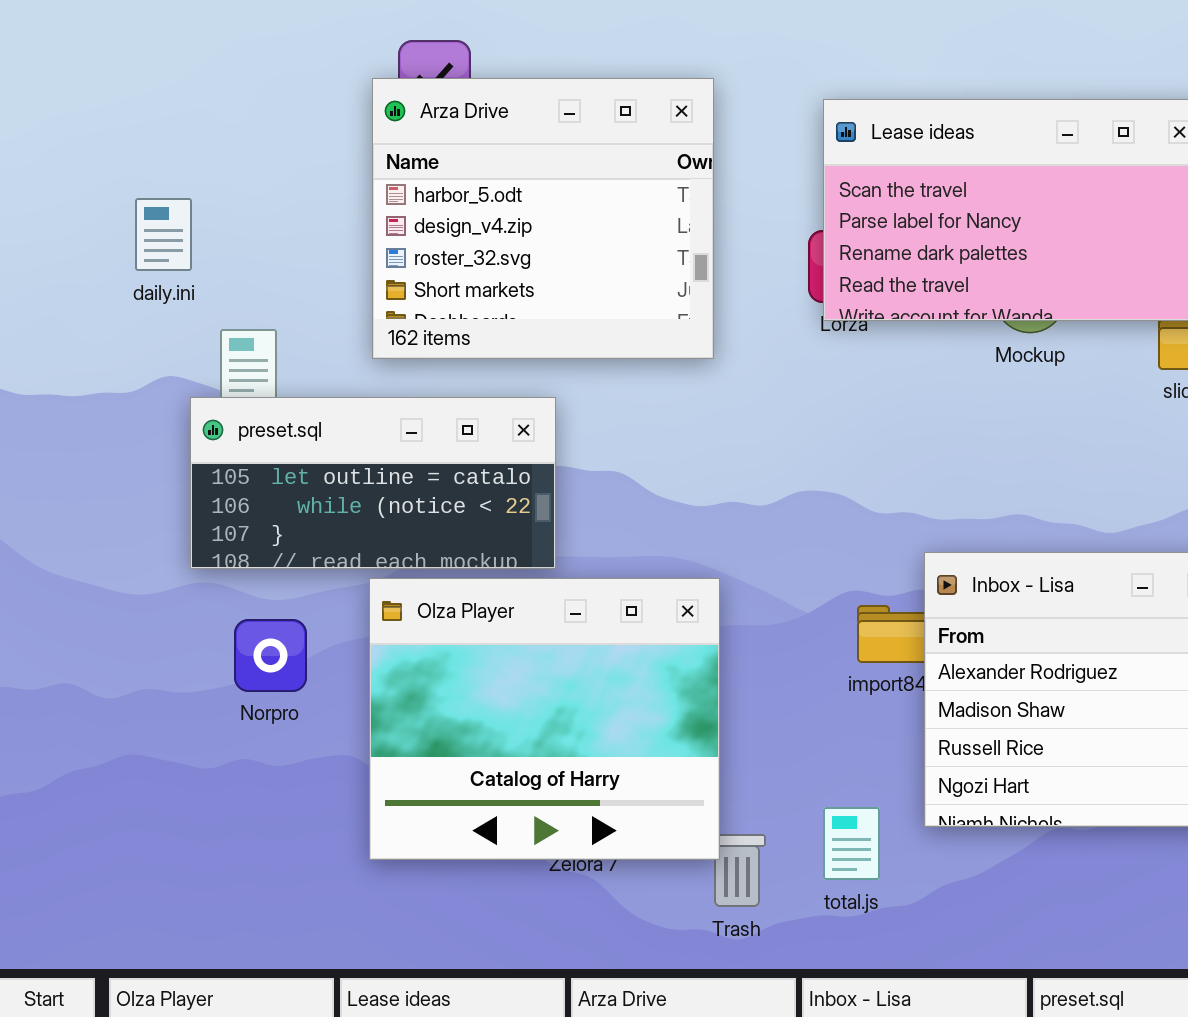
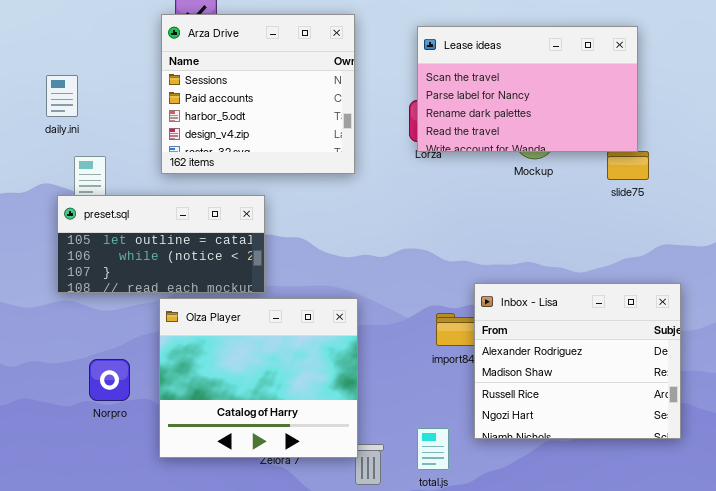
Arza Drive: [372,78,714,359] -> [161,14,355,174], scrolled up 2 rows
daily.ini: [135,198,192,271] -> [46,75,78,117], moved
Norpro: [234,619,307,692] -> [89,359,130,401], moved

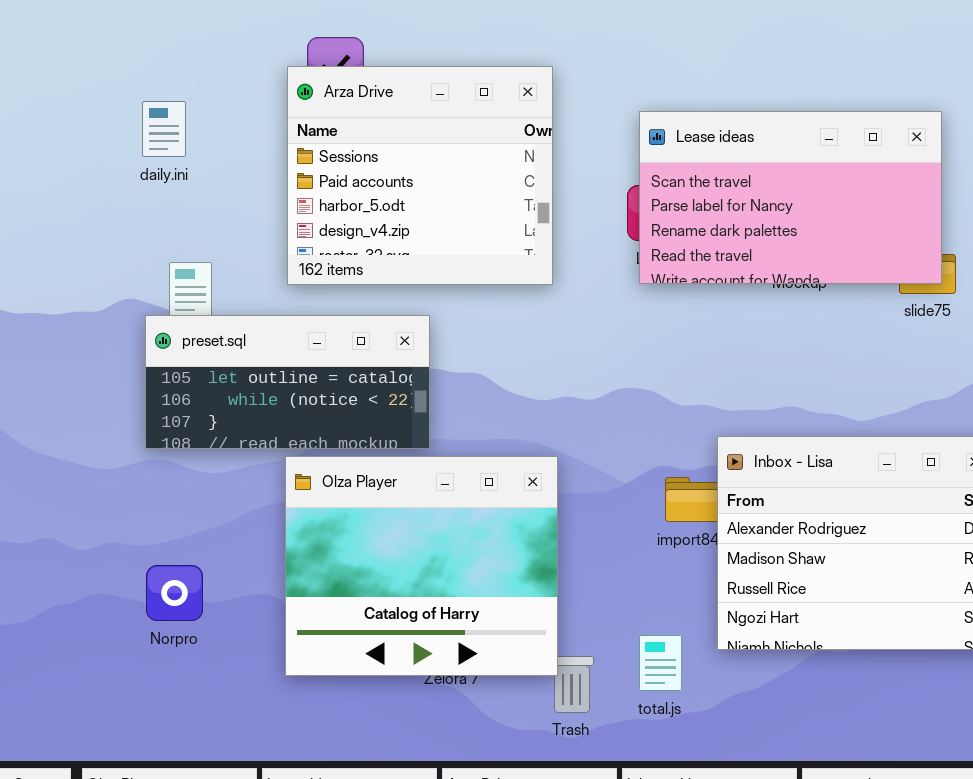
Lease ideas: [417,26,638,152] -> [639,111,942,284], moved
daily.ini: [46,75,78,117] -> [142,101,186,157], moved
Norpro: [89,359,130,401] -> [146,565,203,621], moved

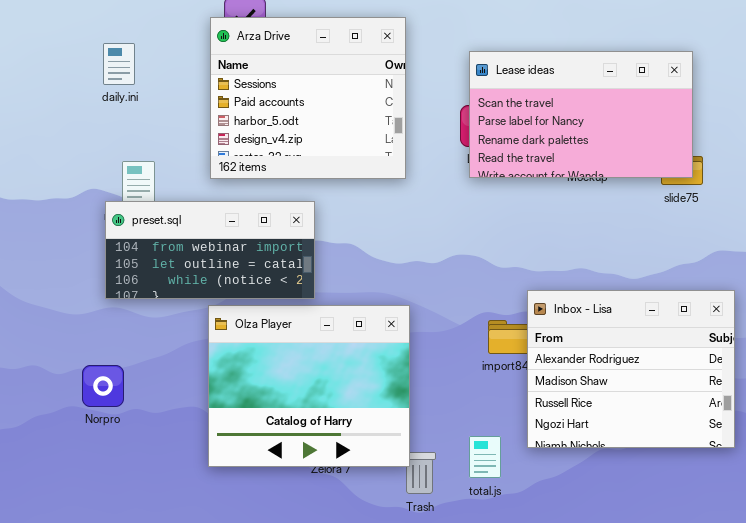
preset.sql: [145,315,430,449] -> [105,201,315,299], scrolled up 1 row
Norpro: [146,565,203,621] -> [82,365,124,407], moved

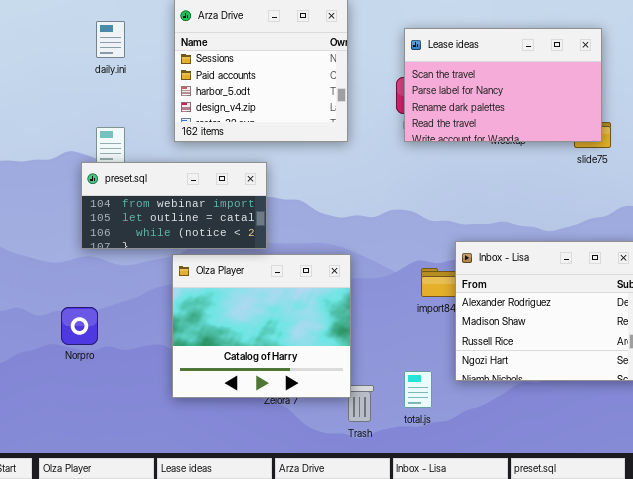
daily.ini: [103,43,135,85] -> [96,21,125,58], moved

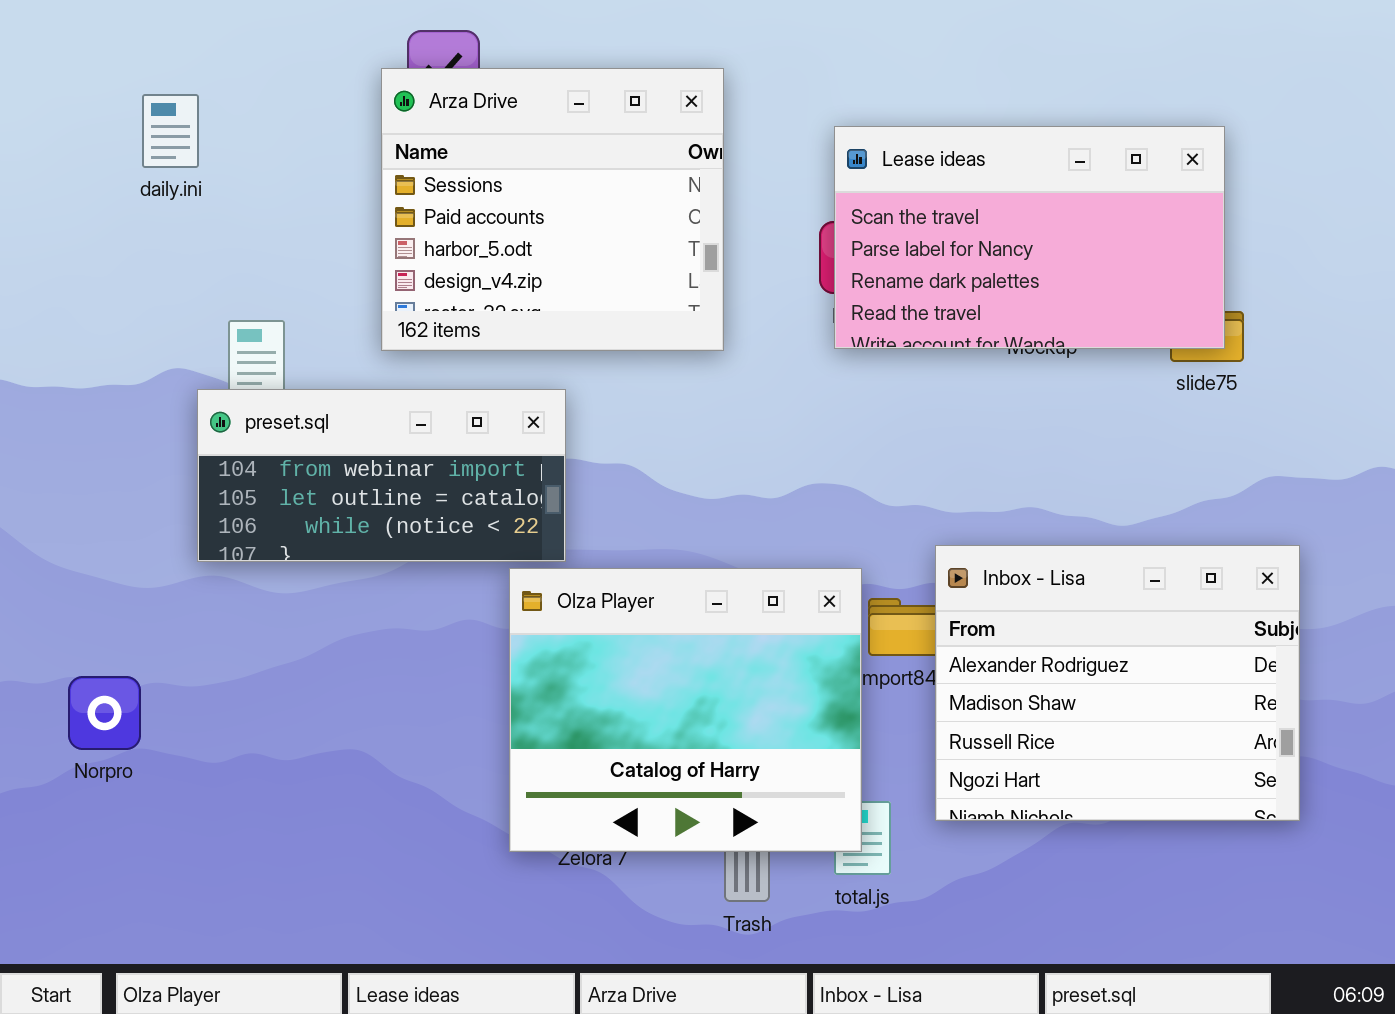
daily.ini: [96,21,125,58] -> [142,94,199,168], moved
Olza Player: [172,254,351,398] -> [509,568,862,852], moved
Norpro: [61,307,98,345] -> [68,676,141,750], moved

